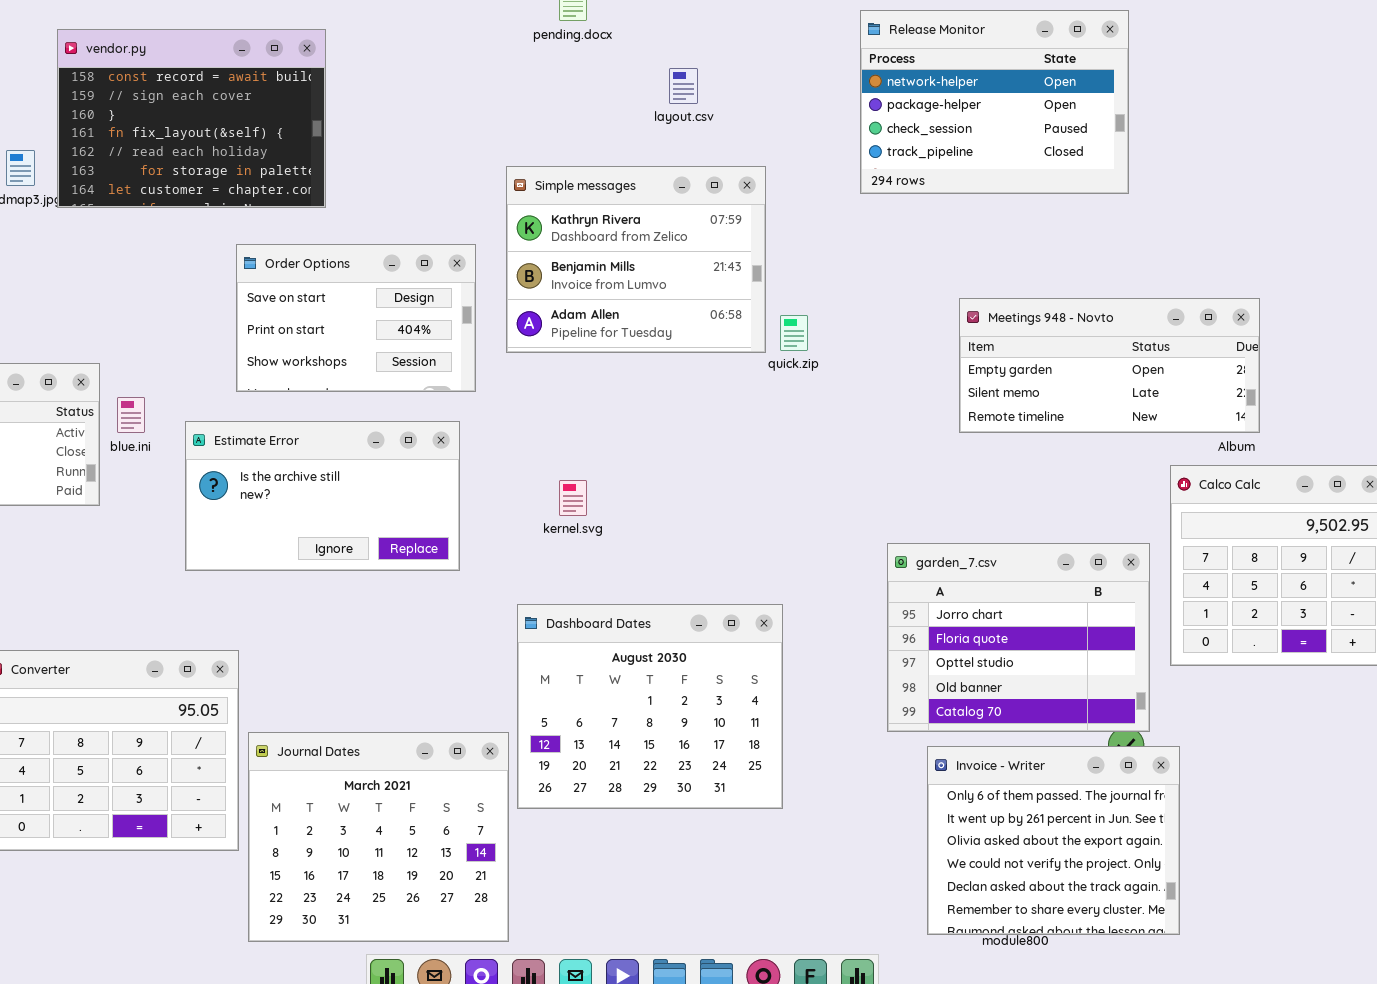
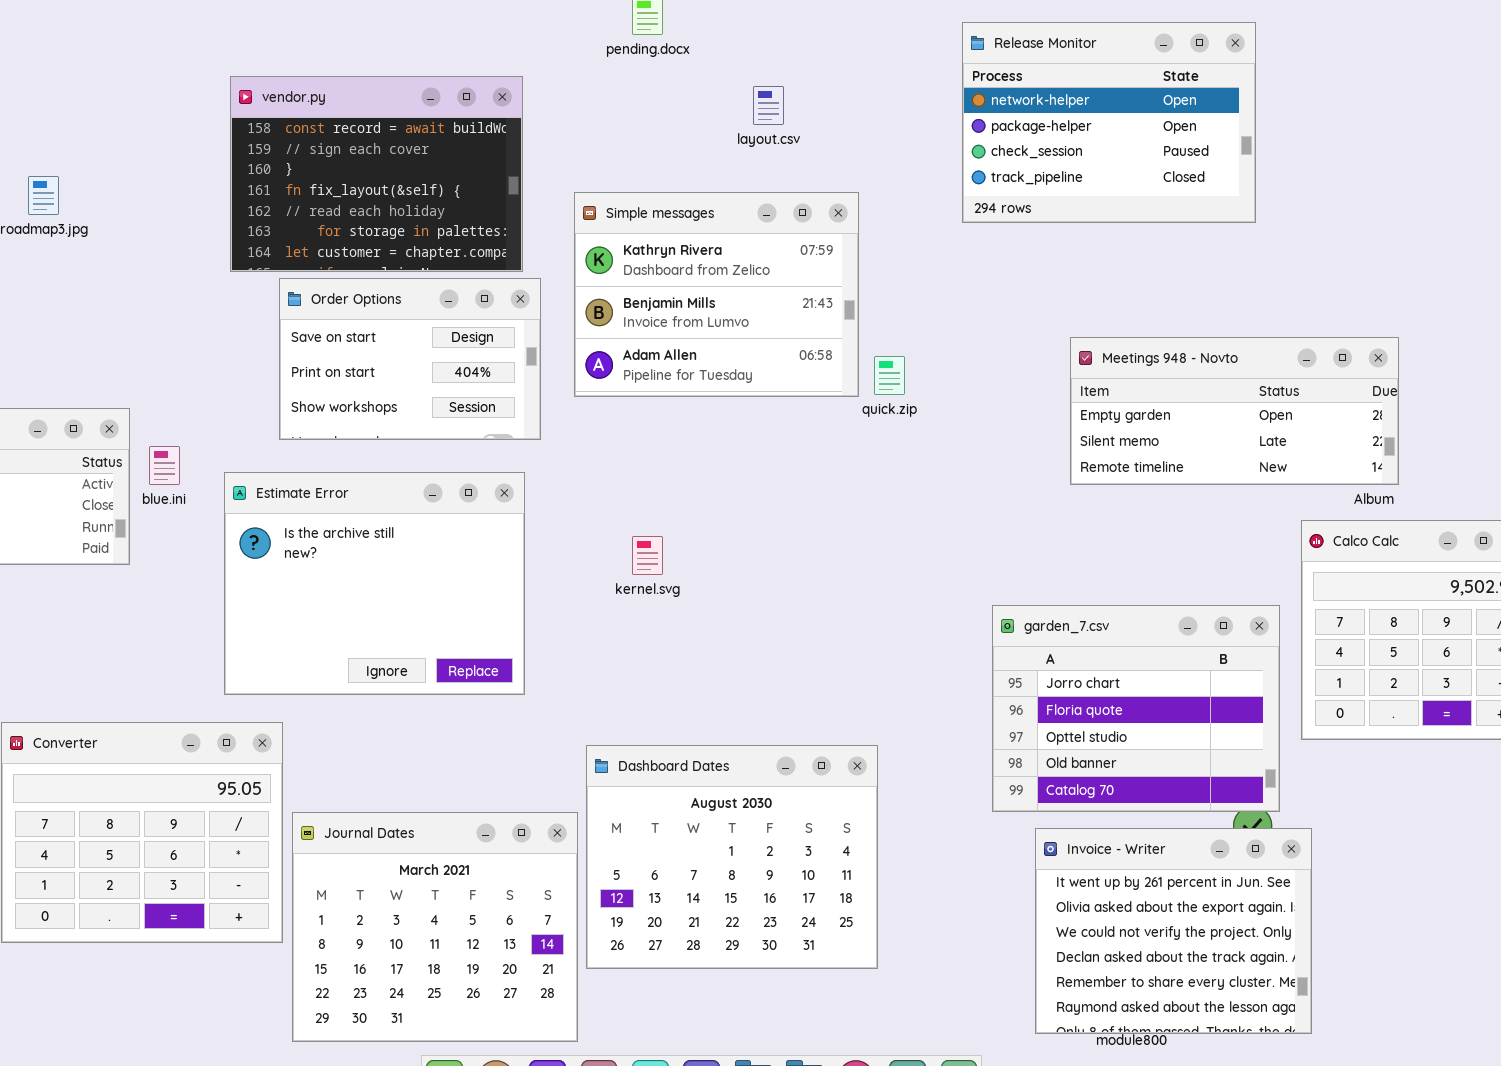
vendor.py: [57,29,326,208] -> [230,76,523,272], moved
Estimate Error: [185,421,460,571] -> [224,472,525,695], resized
Dashboard Dates: [517,604,783,809] -> [586,745,878,969], moved
Invoice - Writer: [927,746,1180,935] -> [1035,828,1312,1034], scrolled down 1 row

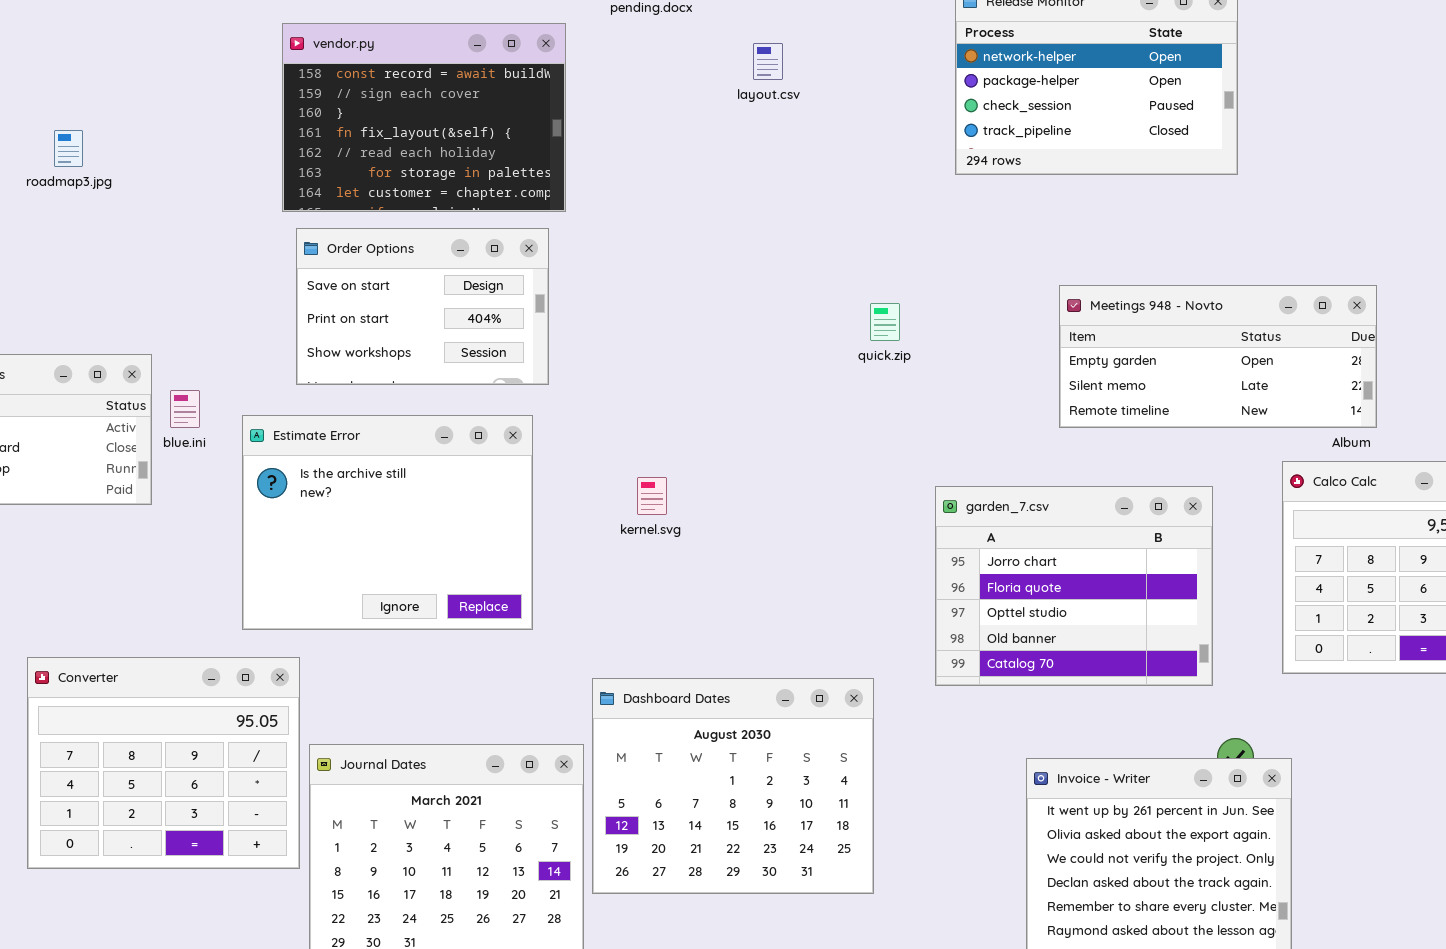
vendor.py: [230,76,523,272] -> [282,23,566,212], moved
Simple messages: [574,192,859,397] -> none, closed
garden_7.csv: [992,605,1280,812] -> [935,486,1213,686], moved

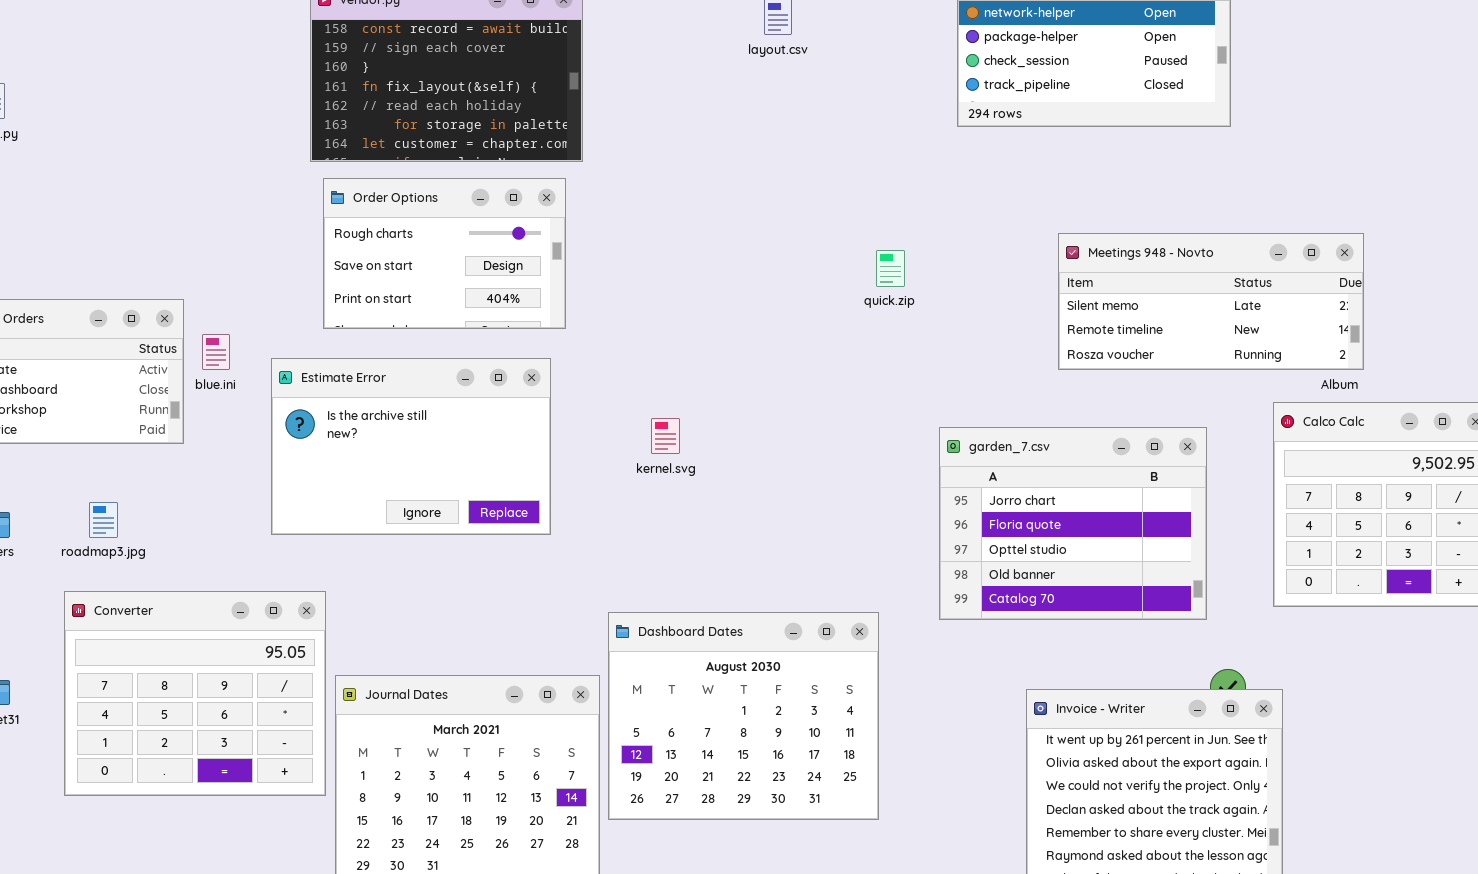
roadmap3.jpg: [54,130,83,167] -> [89,502,118,538], moved
Order Options: [296,228,549,385] -> [323,178,566,329], scrolled up 1 row
Meetings 948 - Novto: [1059,285,1377,428] -> [1058,233,1364,370], scrolled down 1 row
Estimate Error: [242,415,533,630] -> [271,358,551,535], resized

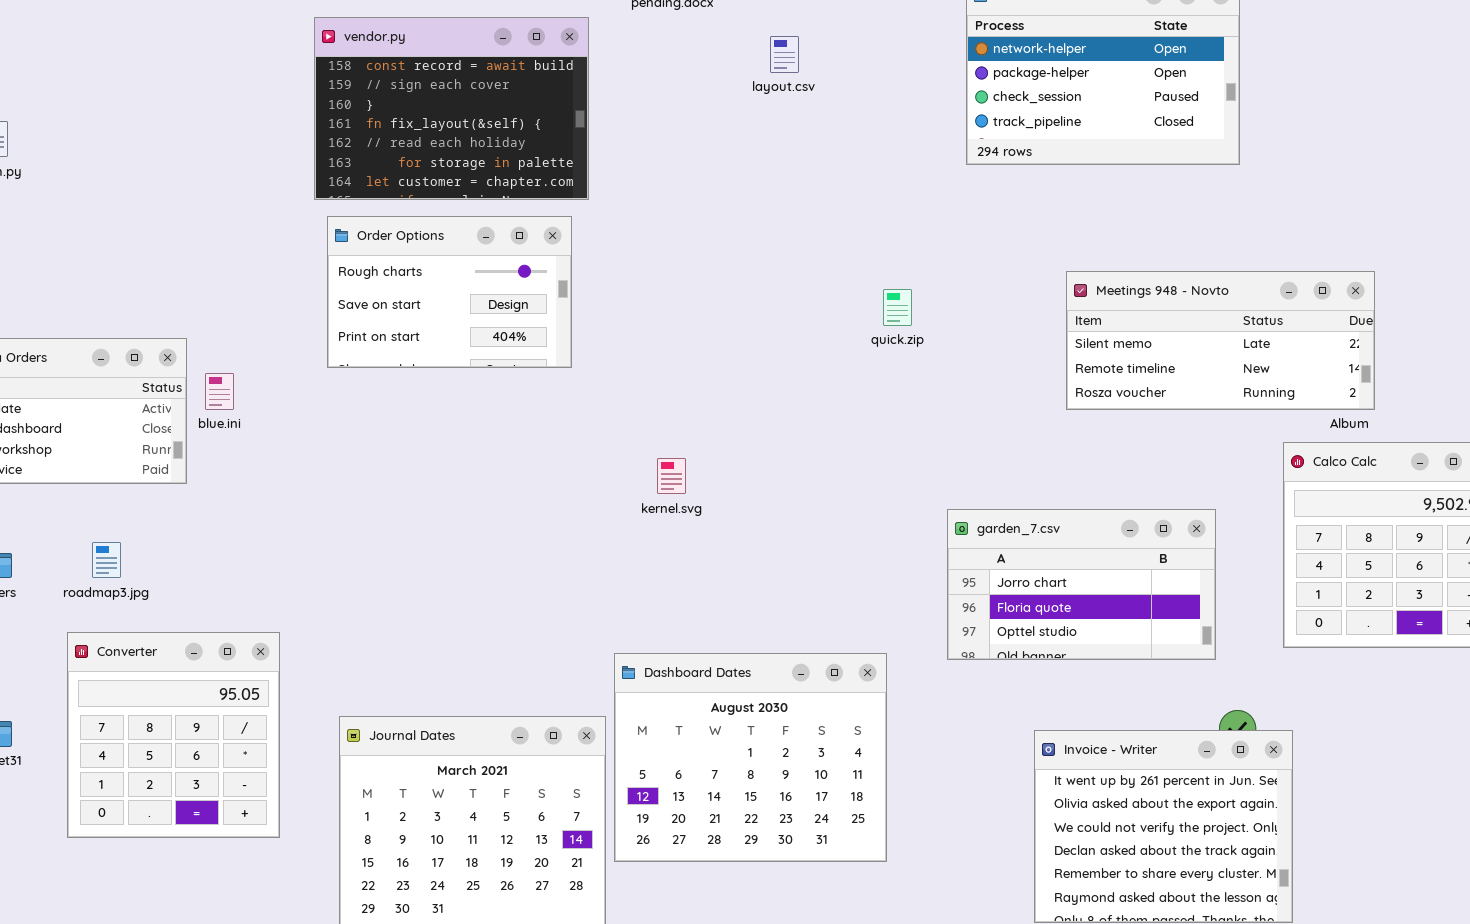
Estimate Error: [271,358,551,535] -> none, closed
garden_7.csv: [939,427,1207,620] -> [947,509,1216,660], resized
Converter: [64,591,326,796] -> [67,632,280,838], resized

